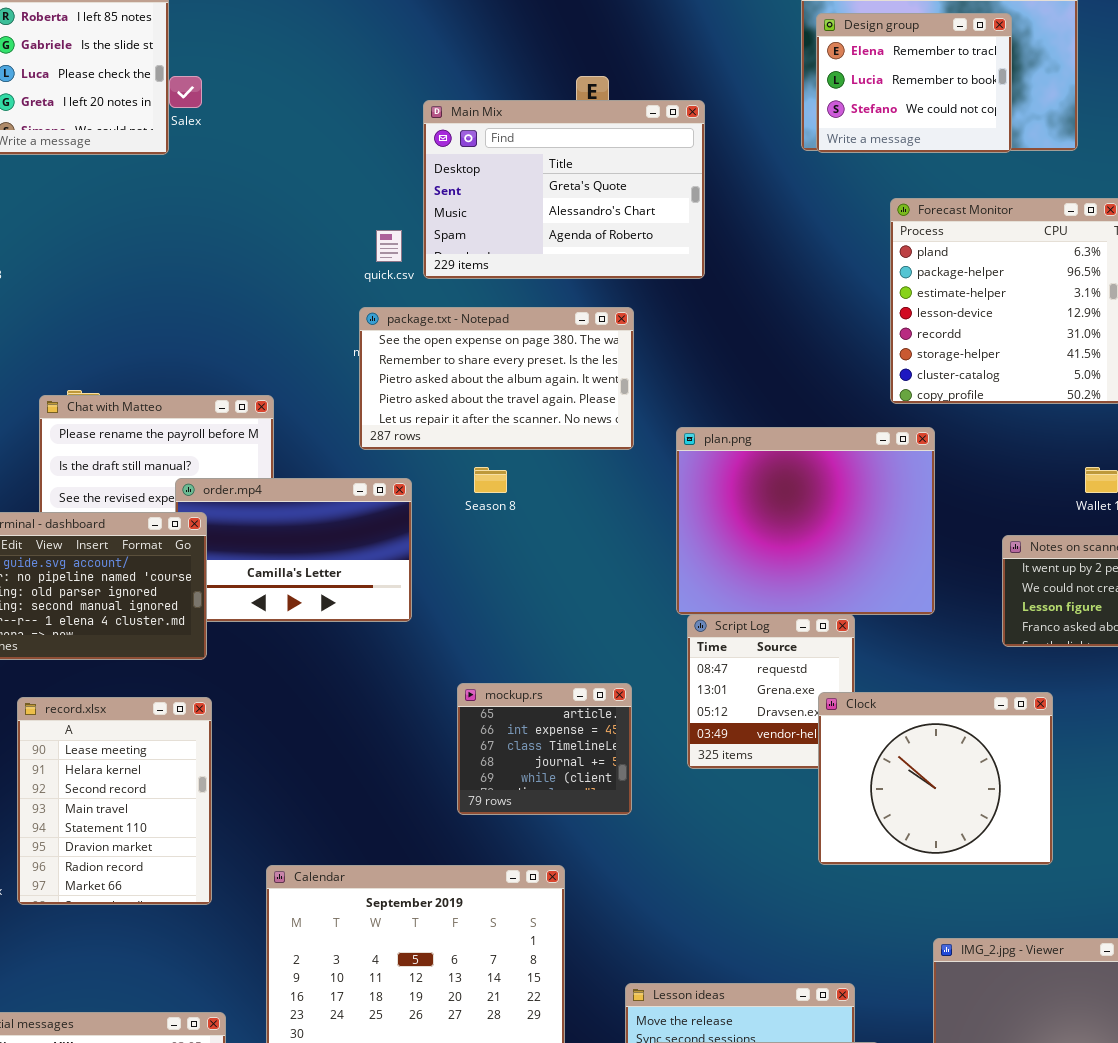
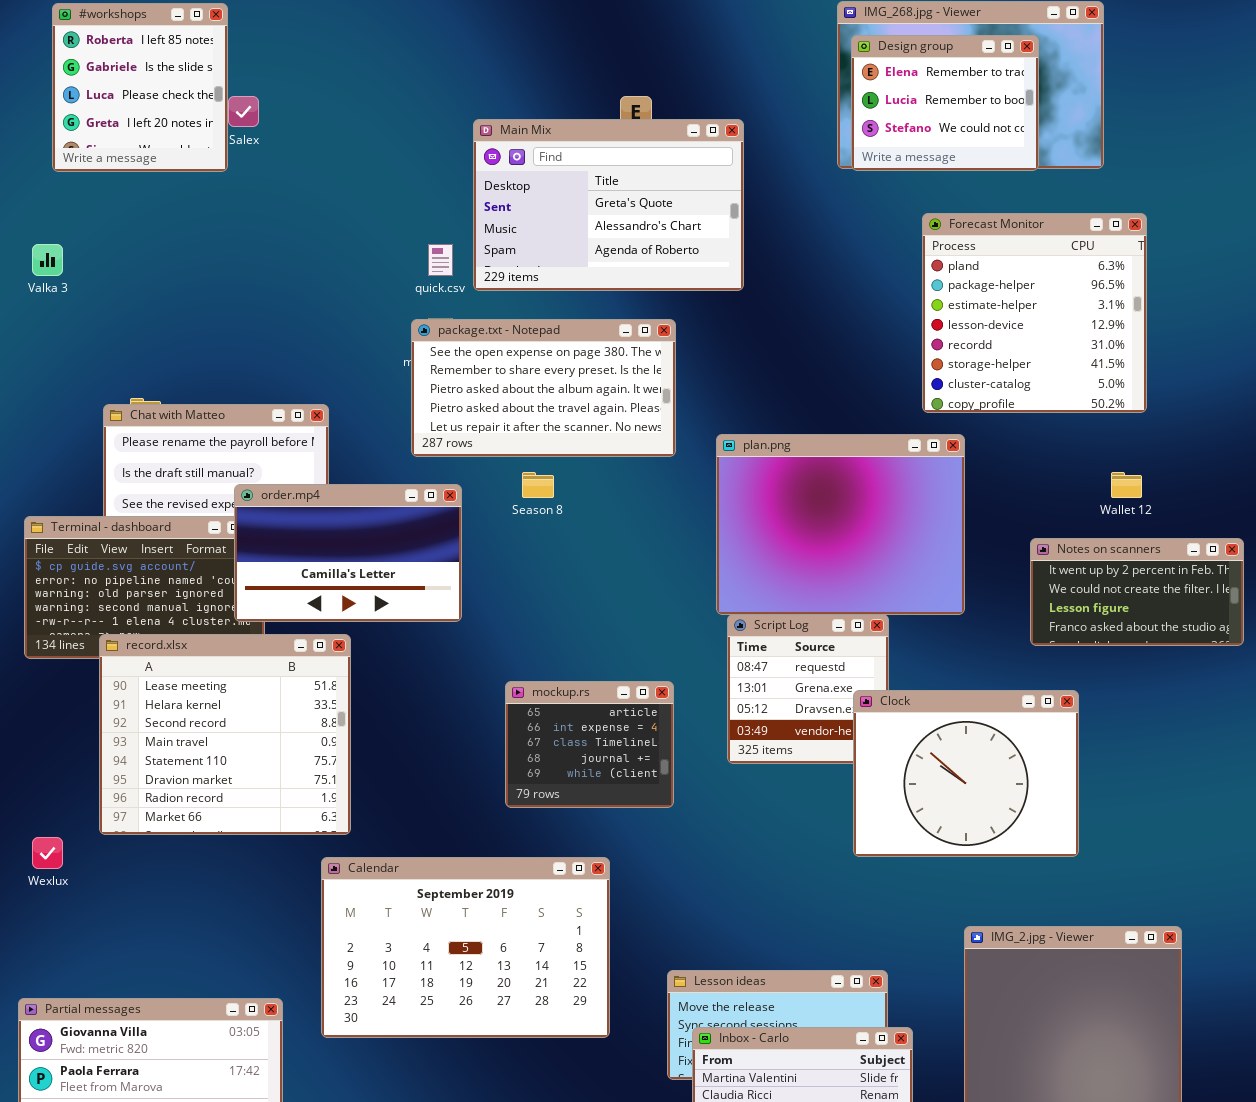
order.mp4: [175,478,412,622] -> [234,484,462,622], raised
record.xlsx: [17,697,212,905] -> [99,634,351,835], moved, resized

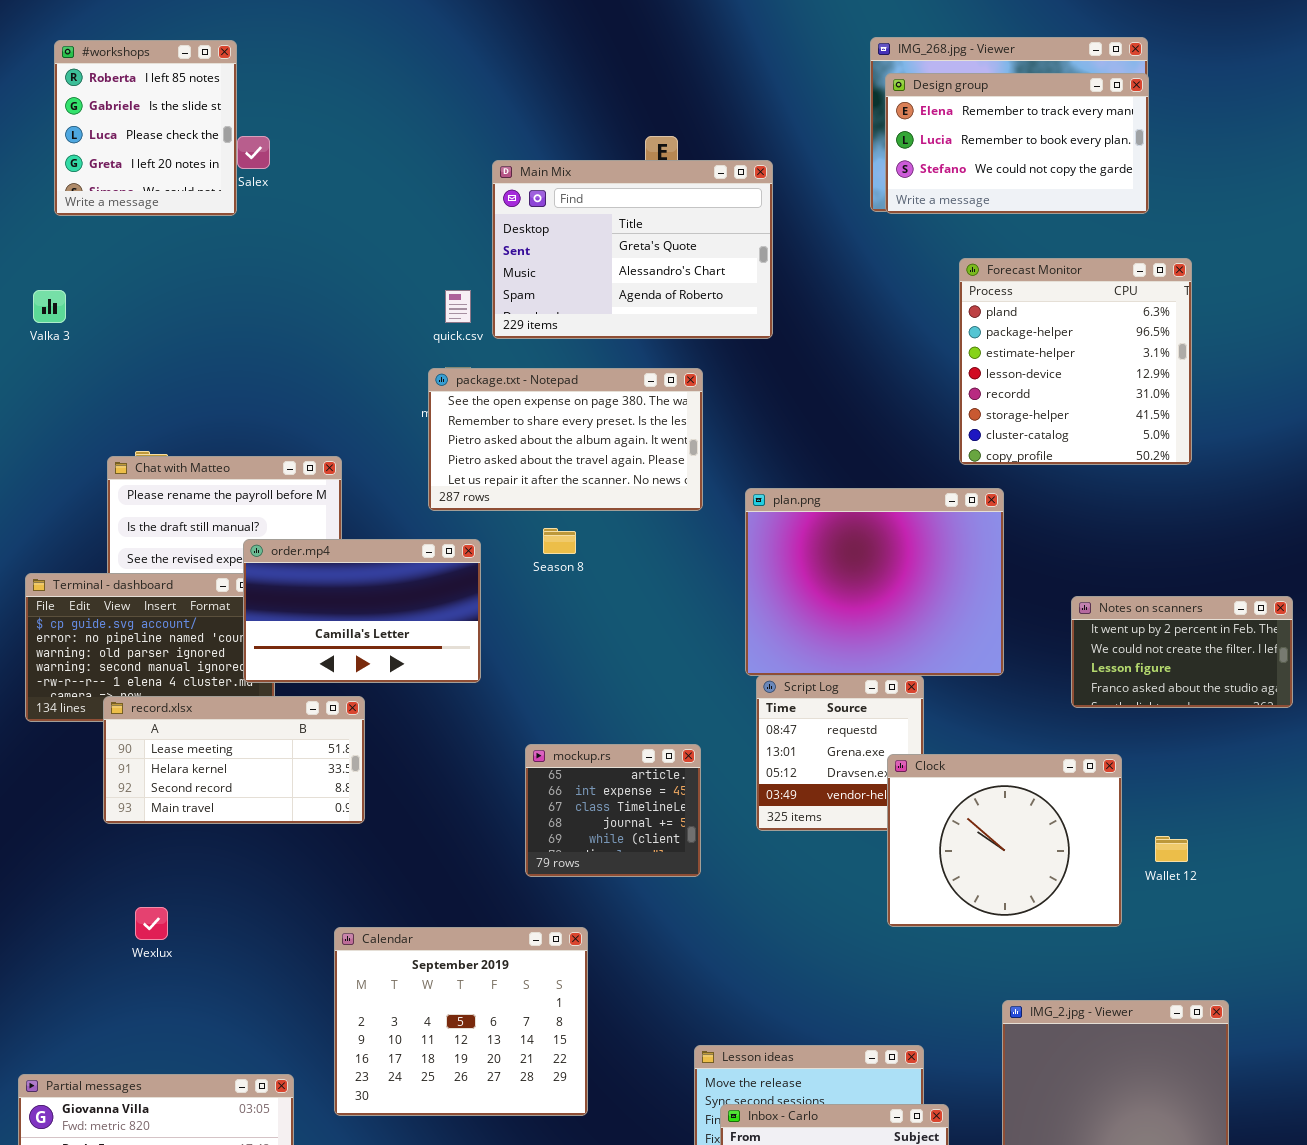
Design group: [851,35,1039,171] -> [885,73,1149,214], resized
Wallet 12: [1111,472,1142,498] -> [1155,836,1188,862], moved
record.xlsx: [99,634,351,835] -> [103,696,365,824], resized
Wexlux: [32,837,63,869] -> [135,907,168,940], moved
Calendar: [321,857,610,1038] -> [334,927,588,1116], resized

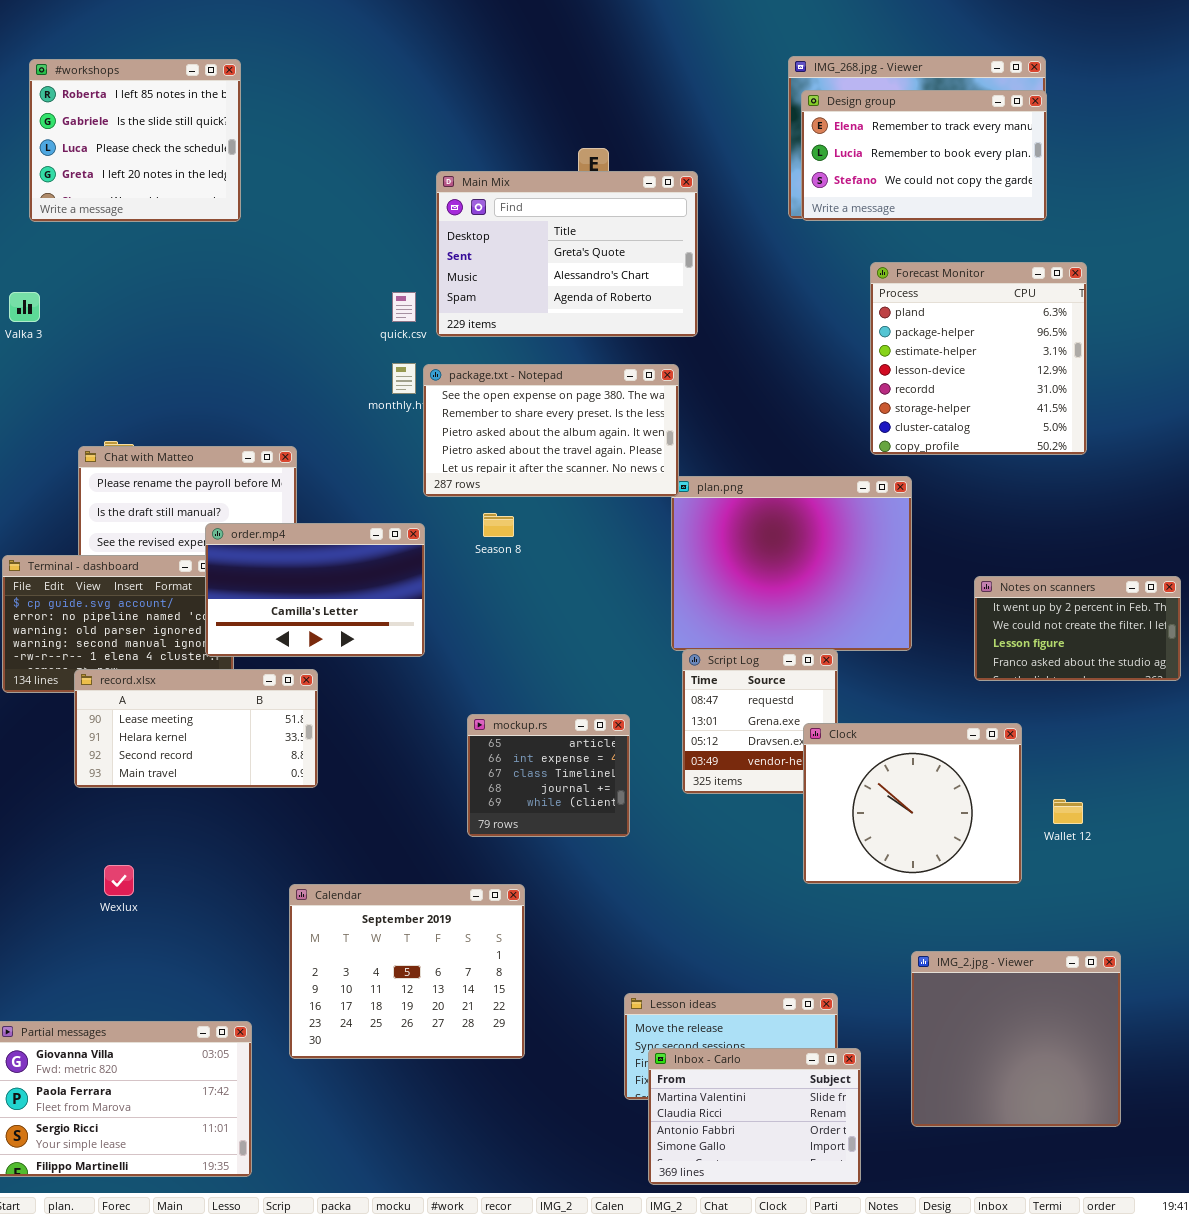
#workshops: [54,40,237,216] -> [29,59,241,222], resized
package.txt - Notepad: [428,368,703,511] -> [423,364,679,497], moved

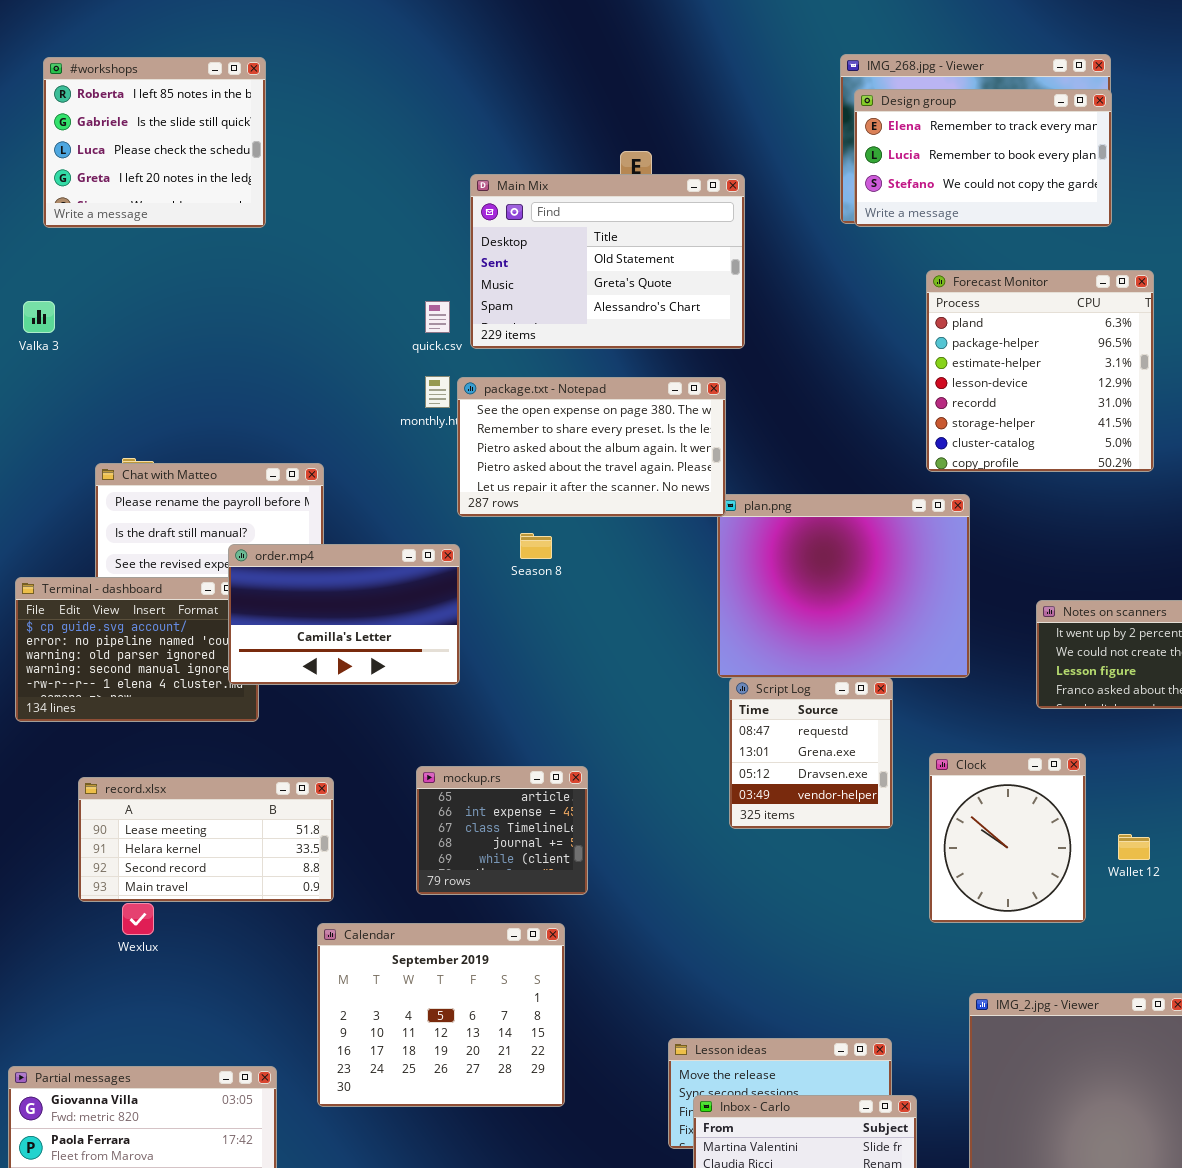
Main Mix: [436,171,698,337] -> [470,174,745,349], scrolled up 1 row
record.xlsx: [74,669,318,788] -> [78,777,334,902], moved
mockup.rs: [467,714,630,837] -> [416,766,588,895], moved
Clock: [803,723,1022,884] -> [929,753,1086,923], resized

